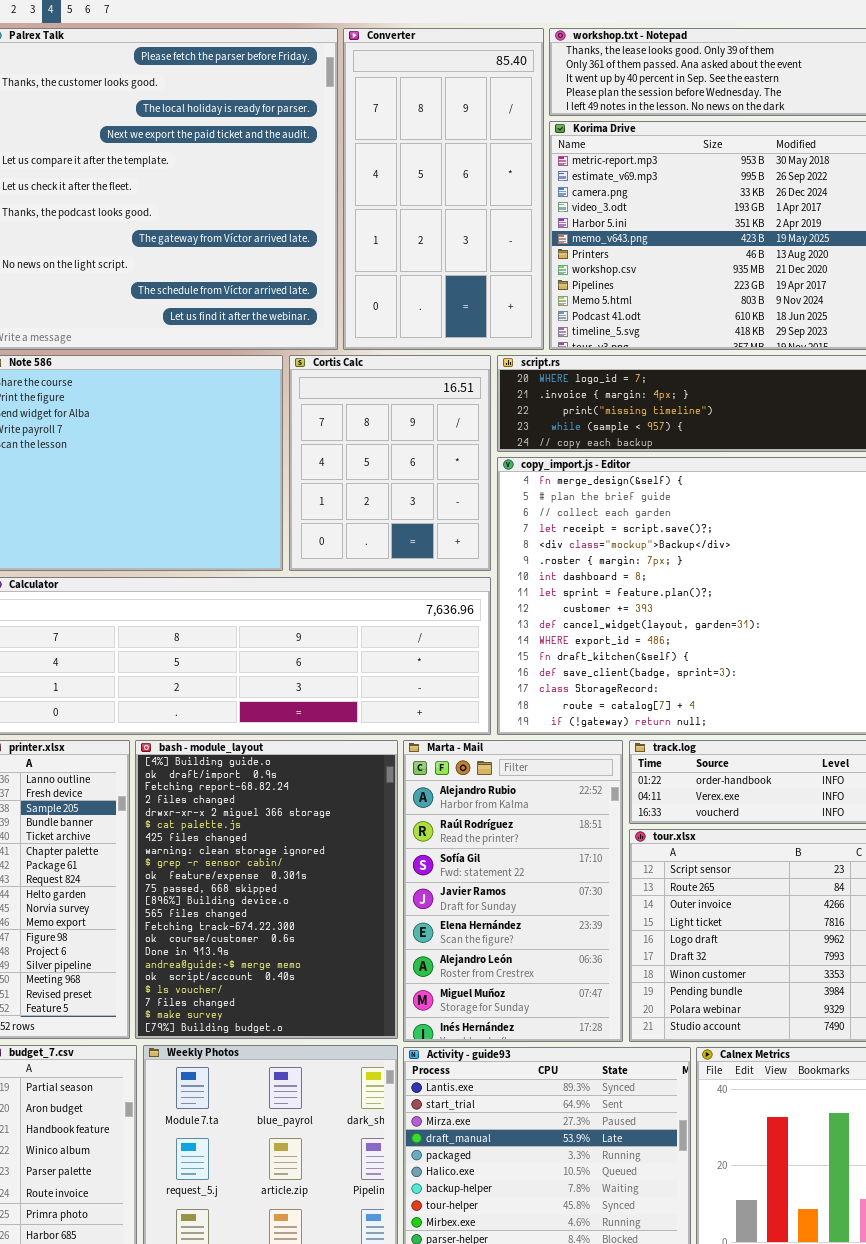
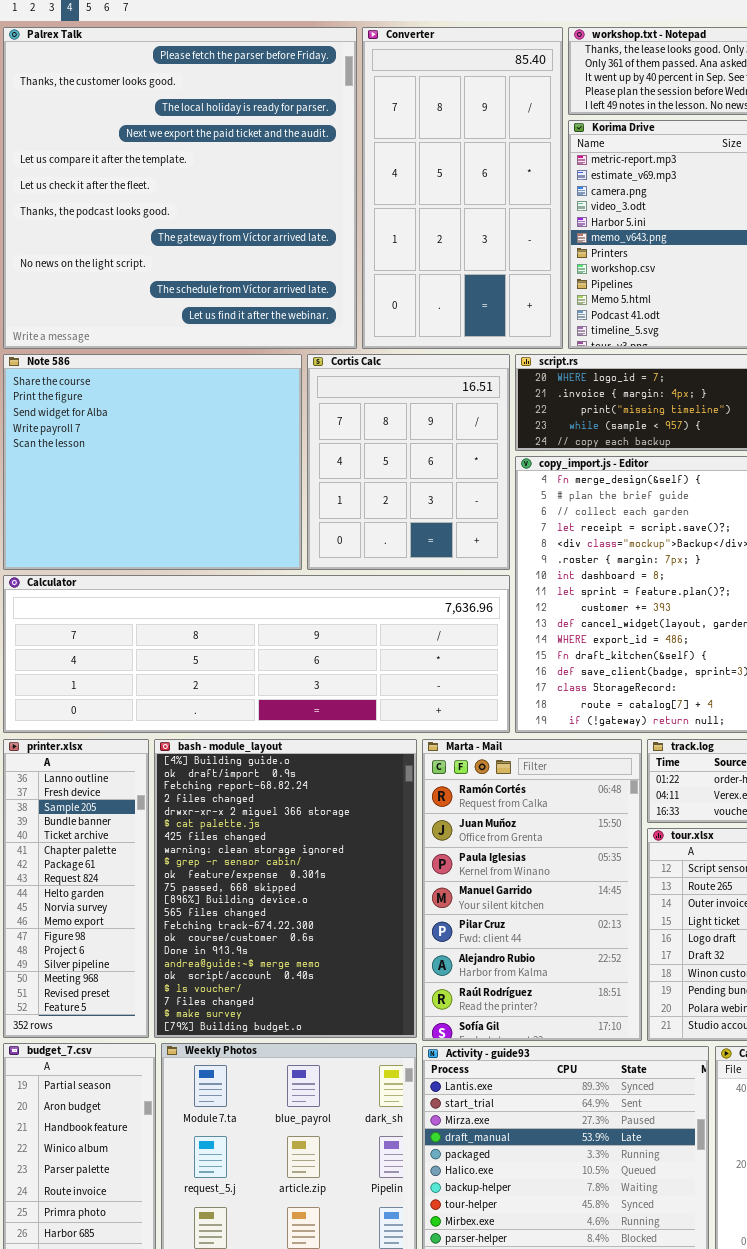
Marta - Mail: [403,740,623,1042] -> [422,739,642,1041], scrolled up 5 rows

